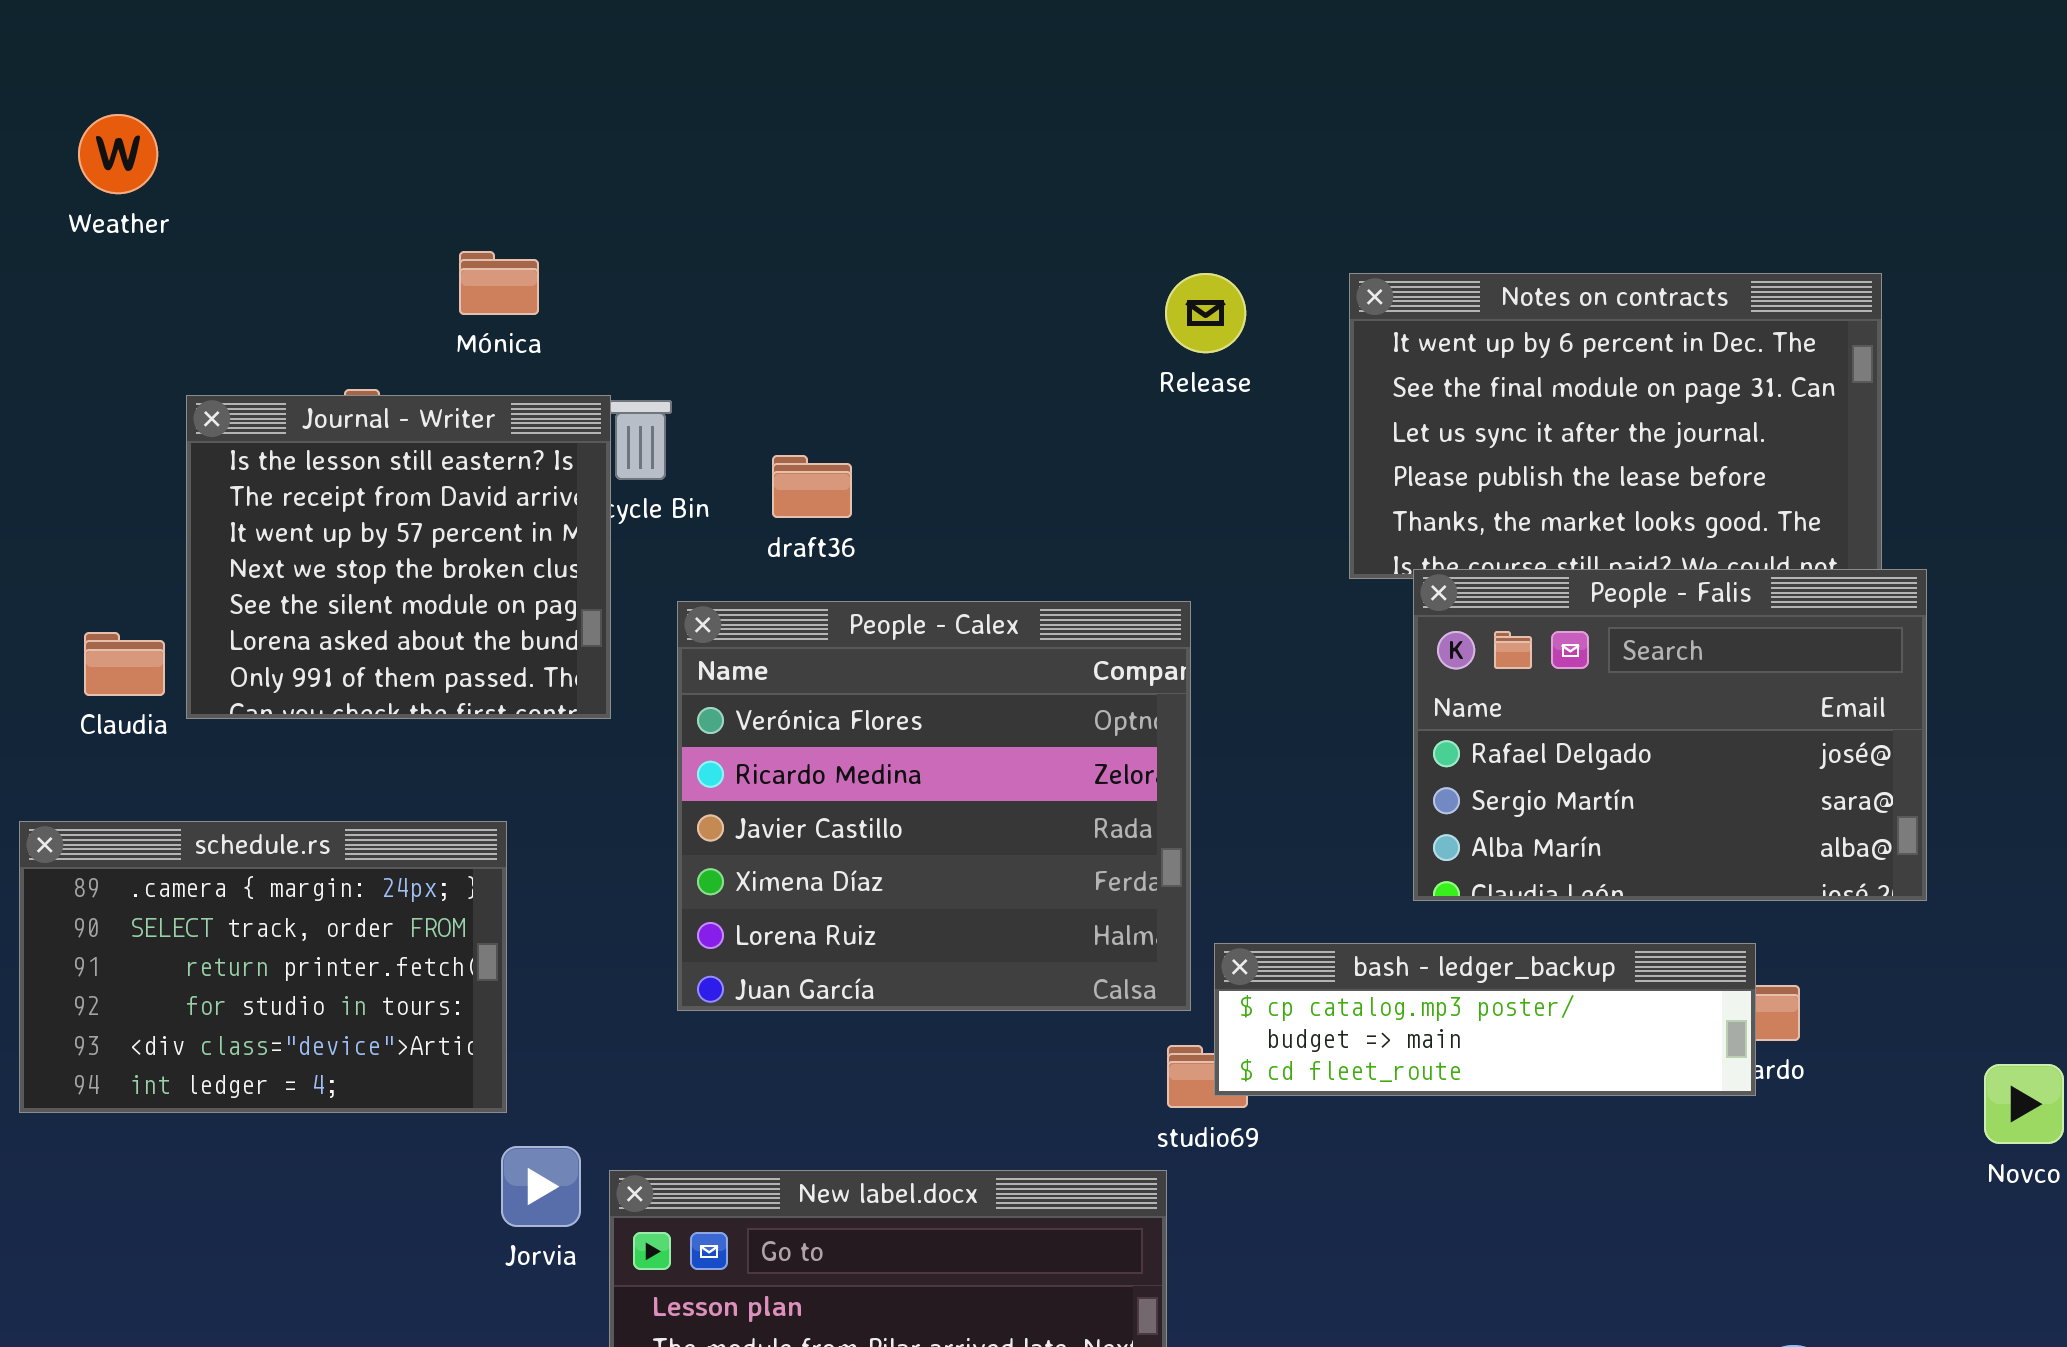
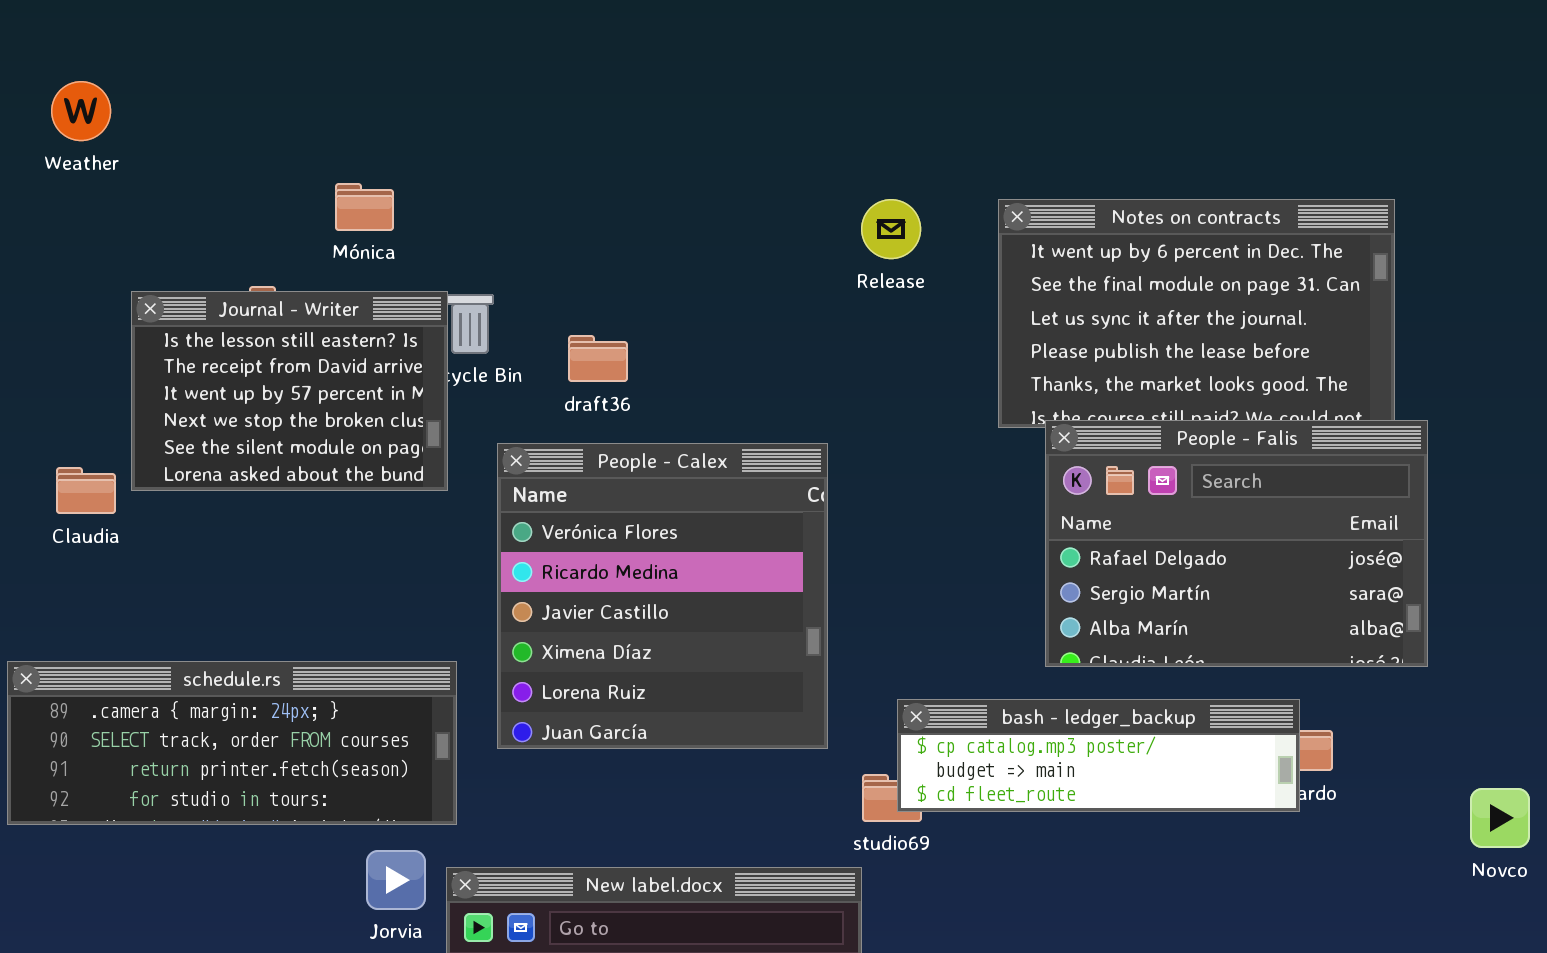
Journal - Writer: [186,395,611,719] -> [131,291,448,491], resized
People - Calex: [677,601,1191,1011] -> [497,443,828,749], resized
schedule.rs: [19,821,507,1113] -> [7,661,457,825], resized

